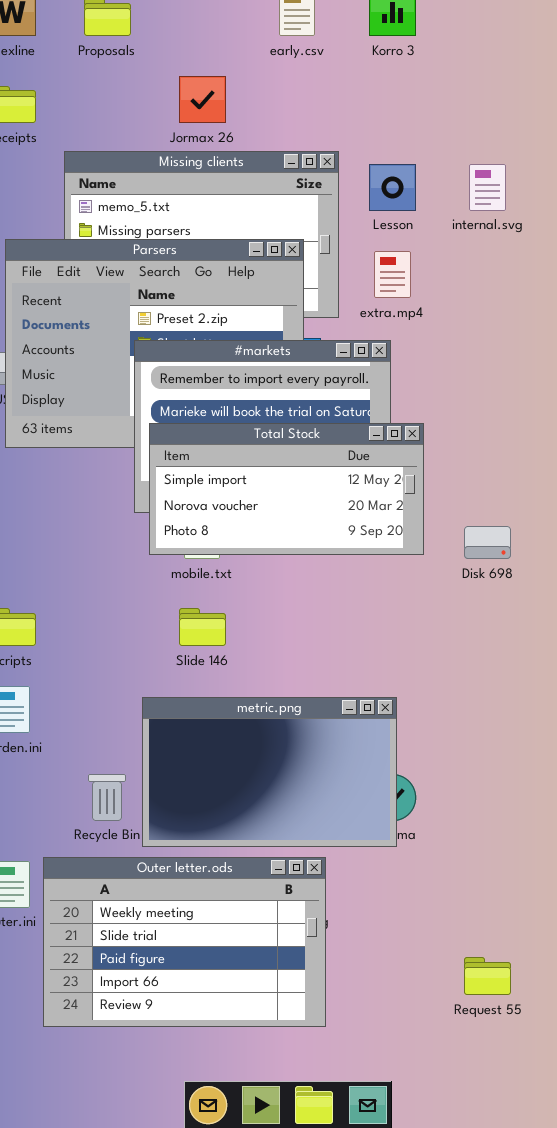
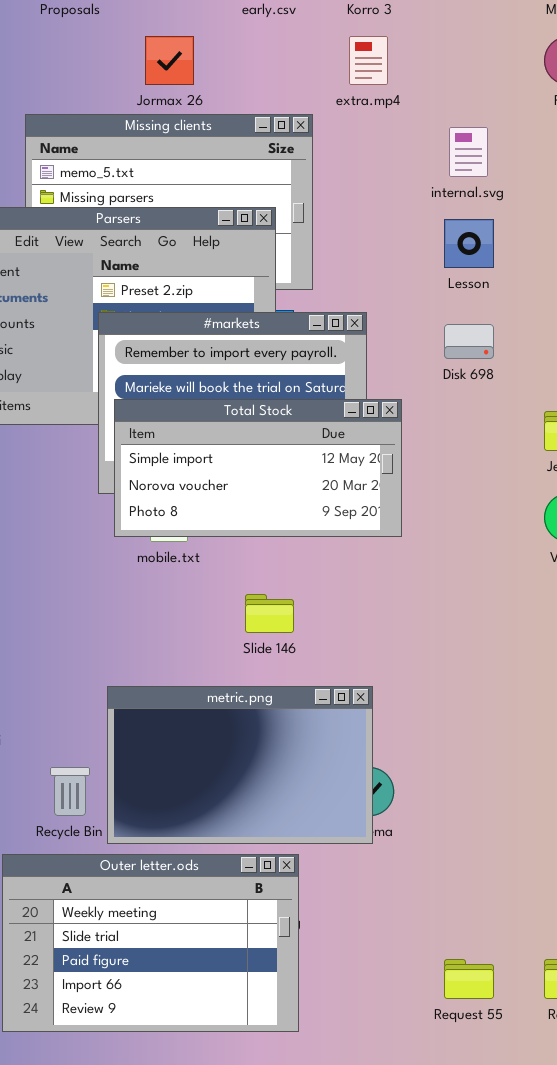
Lesson: [369,164,416,211] -> [444,219,494,268], moved
extra.mp4: [374,251,411,298] -> [349,36,388,85], moved
Disk 698: [464,526,511,559] -> [444,324,494,359], moved
Slide 146: [179,608,226,646] -> [245,594,294,633], moved

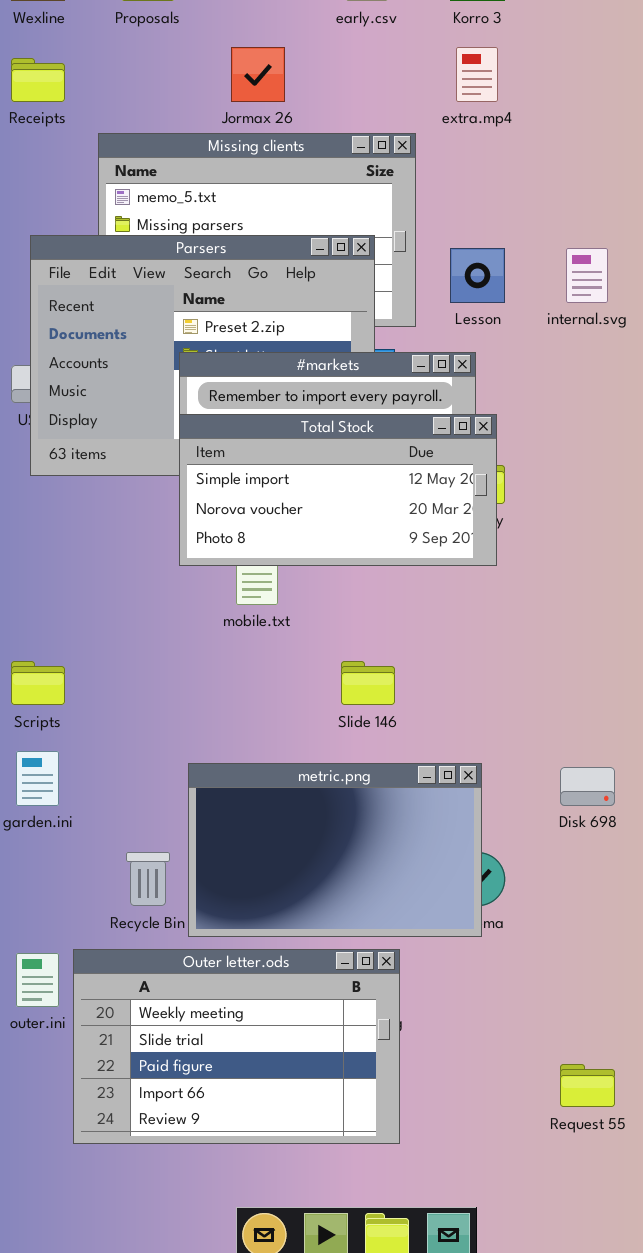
internal.svg: [449,127,488,177] -> [566,248,608,303], moved
Lesson: [444,219,494,268] -> [450,248,505,303], moved
Disk 698: [444,324,494,359] -> [560,767,615,806], moved
Total Stock: [114,399,402,537] -> [179,414,497,566], moved

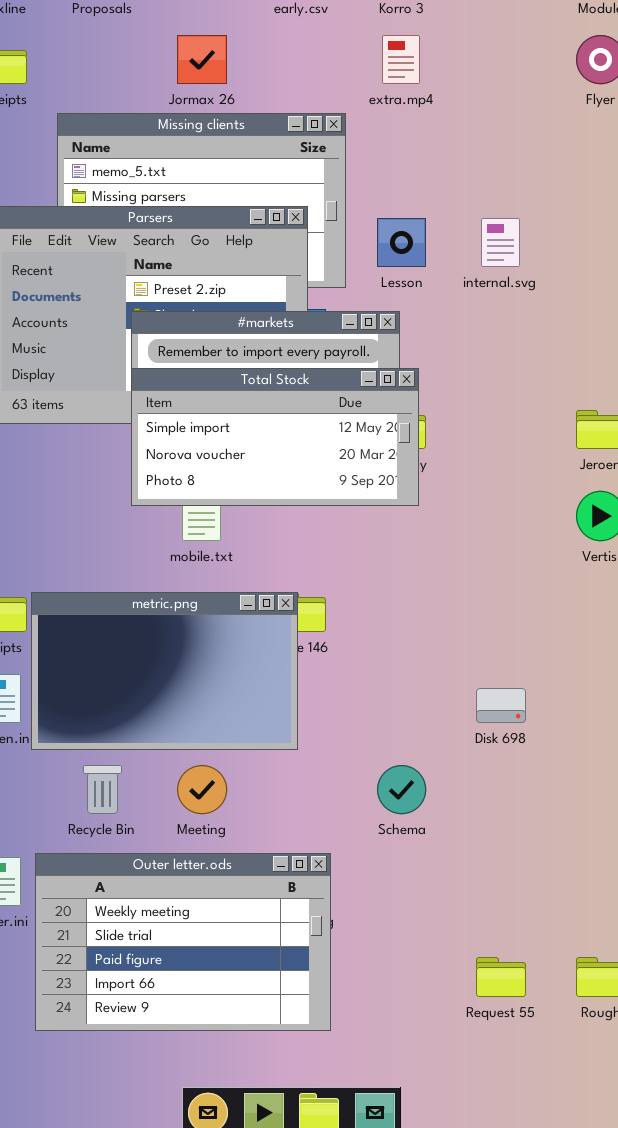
metric.png: [188,763,482,937] -> [31,592,298,750], moved

